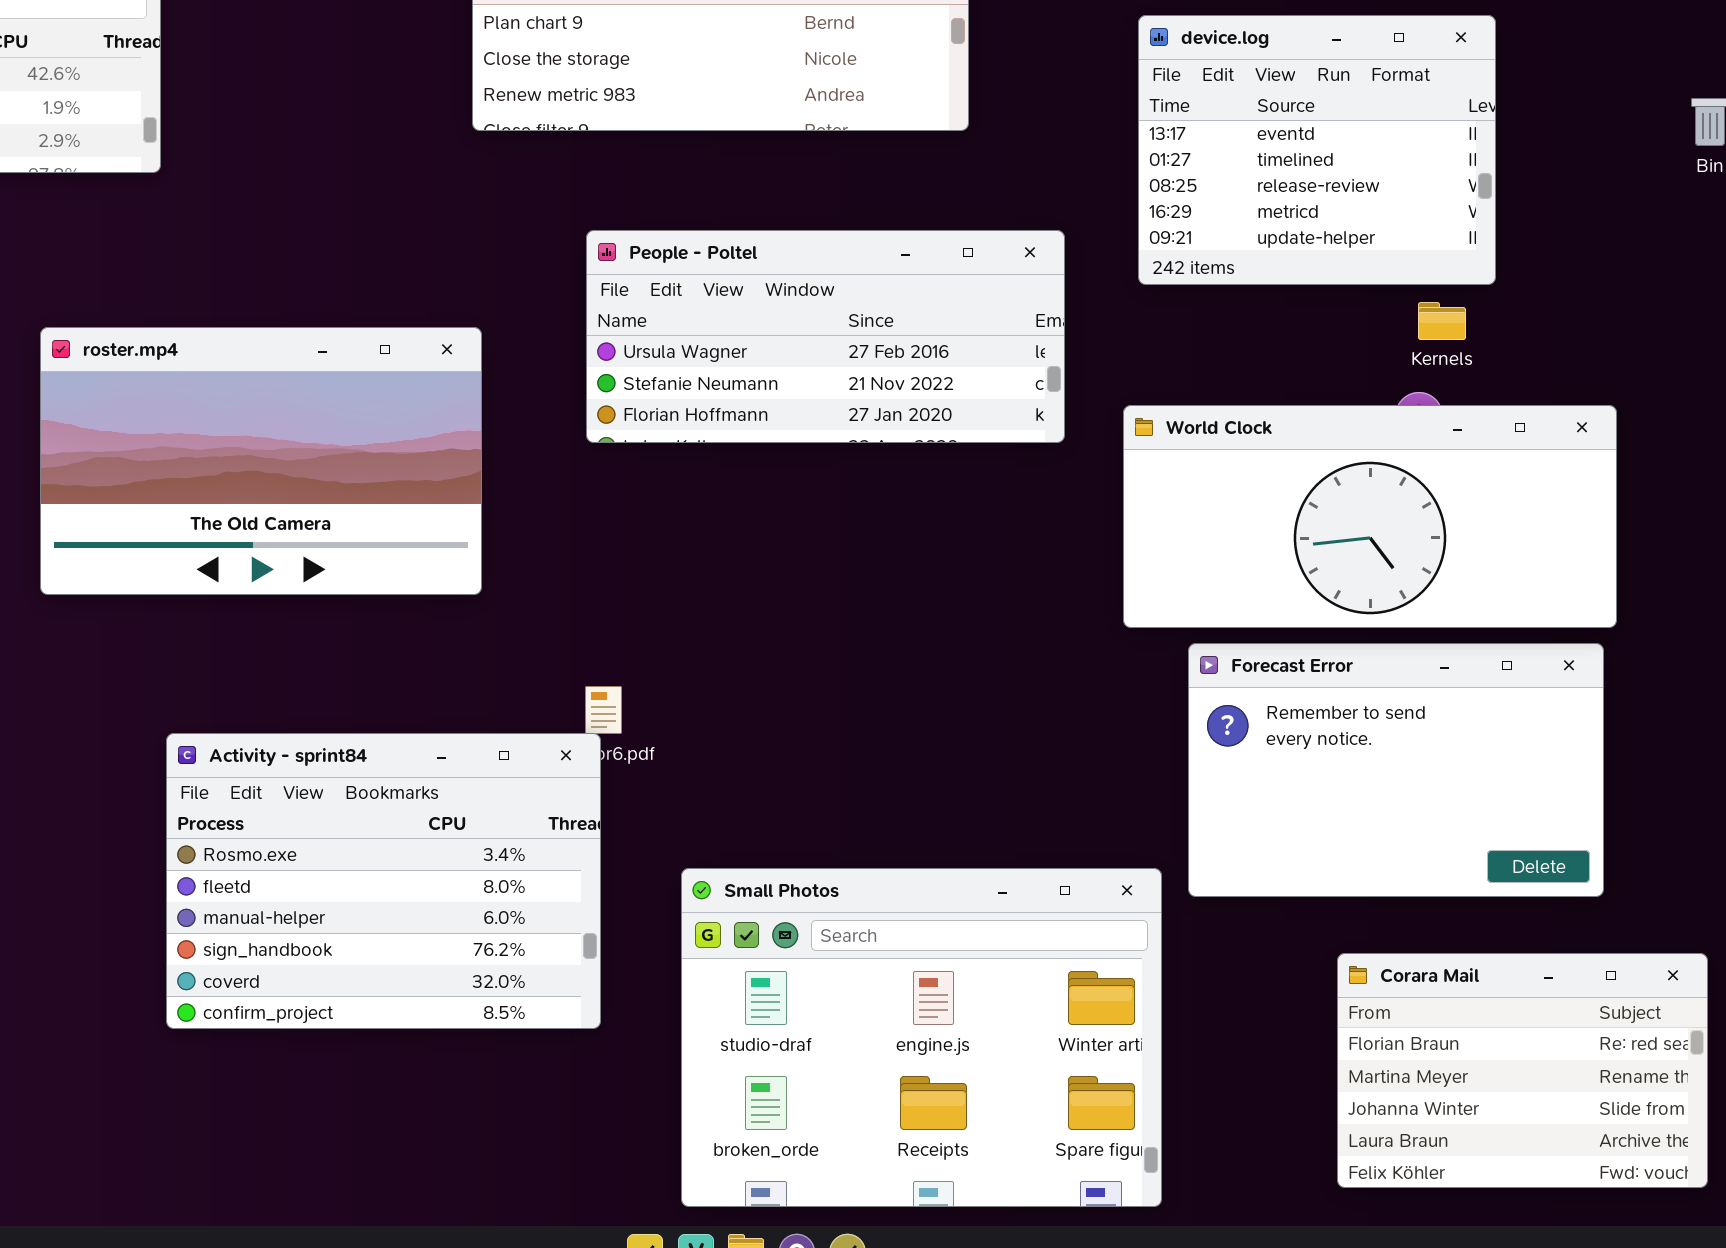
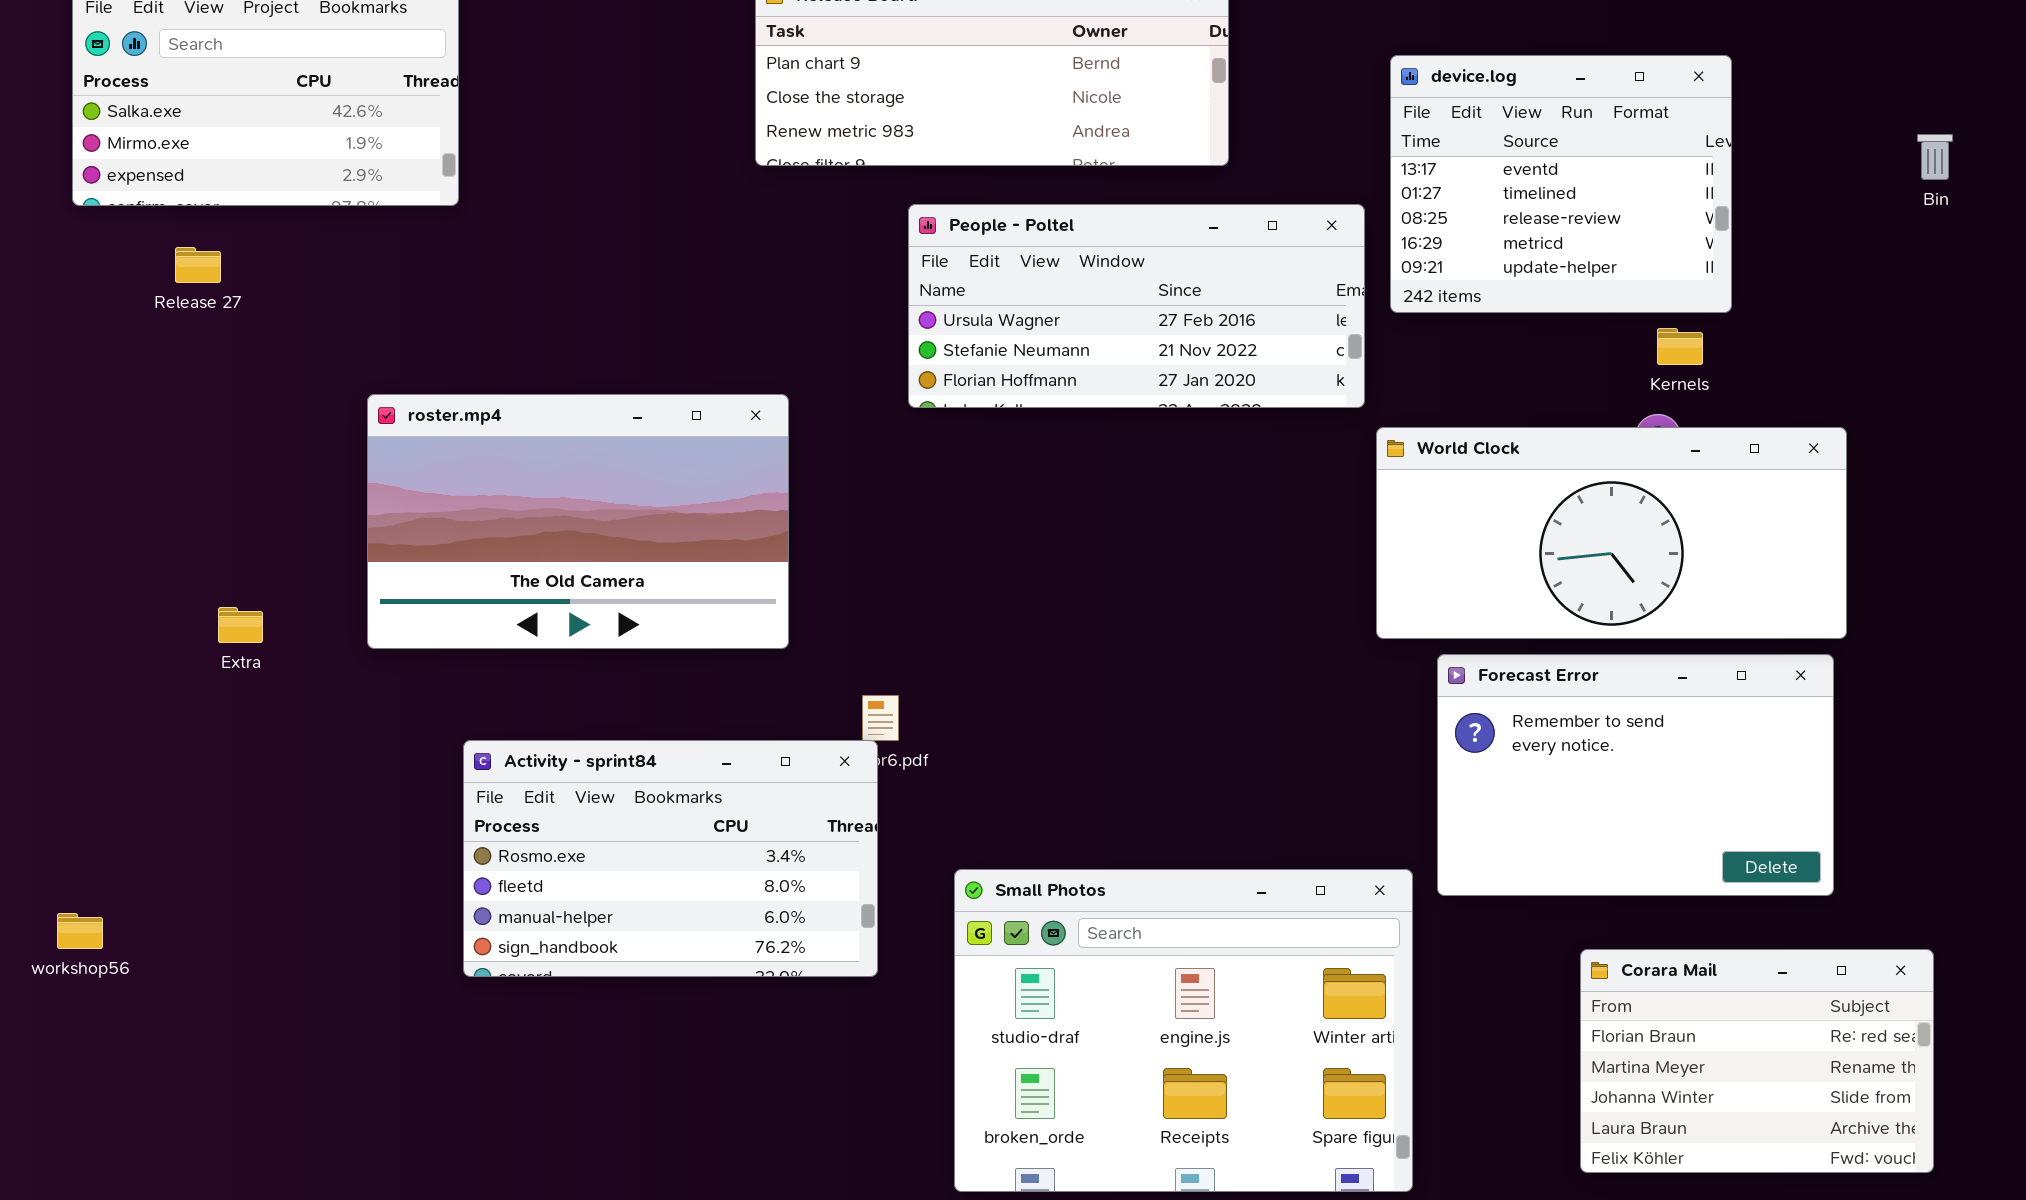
People - Poltel: [586,230,1065,443] -> [908,204,1365,408], moved
roster.mp4: [40,327,482,595] -> [367,394,789,649], moved
Activity - sprint84: [166,733,601,1029] -> [463,740,878,977], resized

